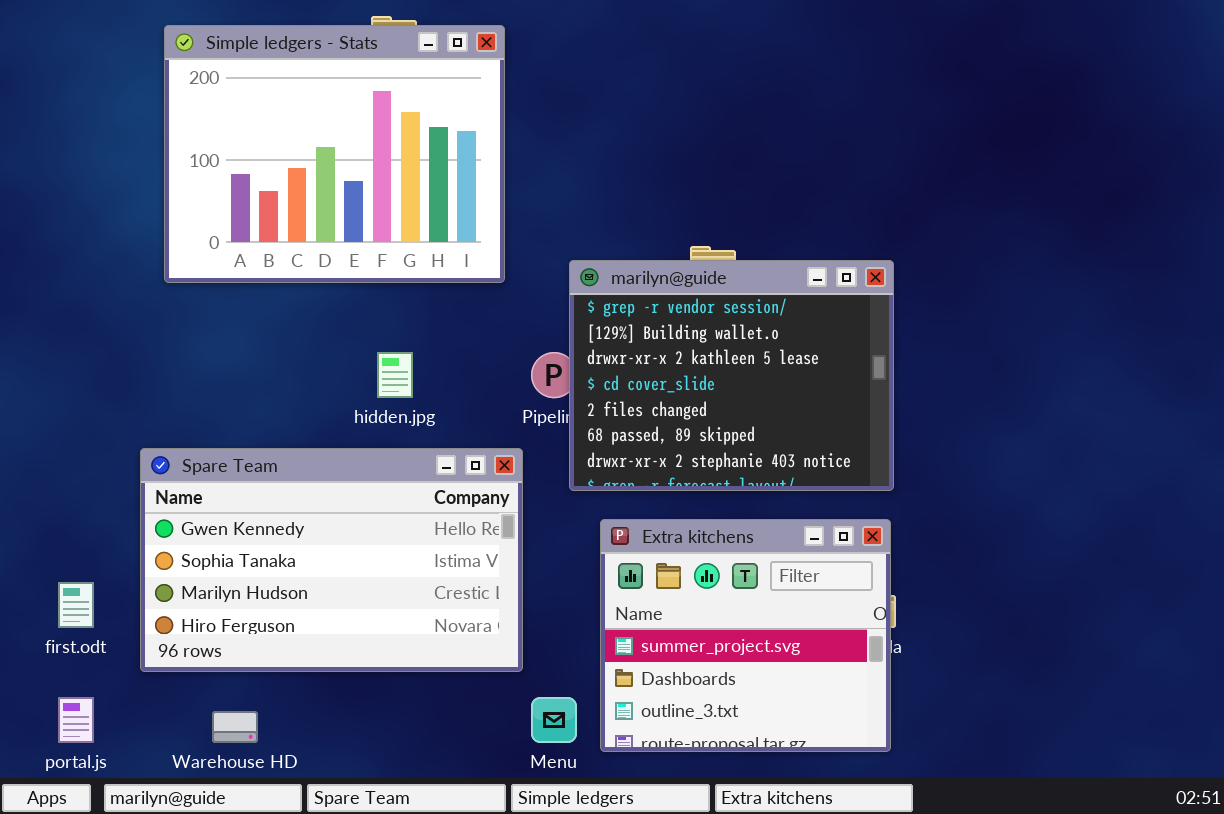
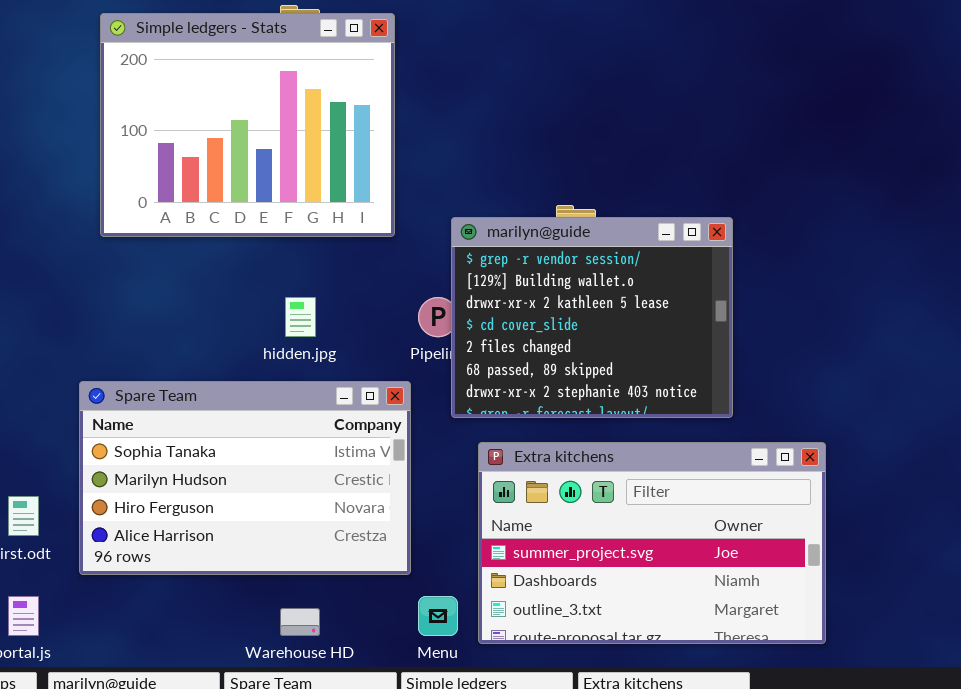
Spare Team: [140,448,523,672] -> [79,381,411,575], scrolled down 1 row
Extra kitchens: [600,519,891,752] -> [478,442,826,644], resized
Warehouse HD: [212,711,258,743] -> [280,608,320,636], moved

